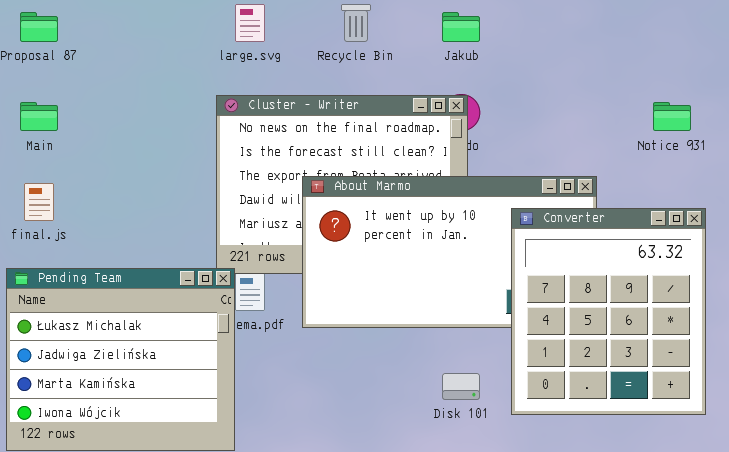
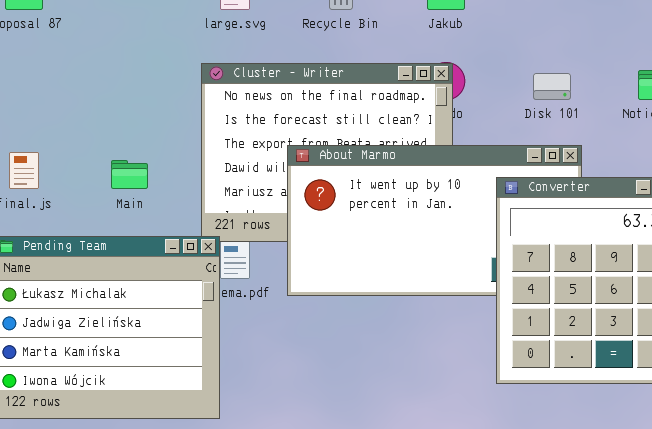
Main: [20,102,58,131] -> [111,160,148,189], moved
Disk 101: [442,373,480,400] -> [533,73,571,100], moved

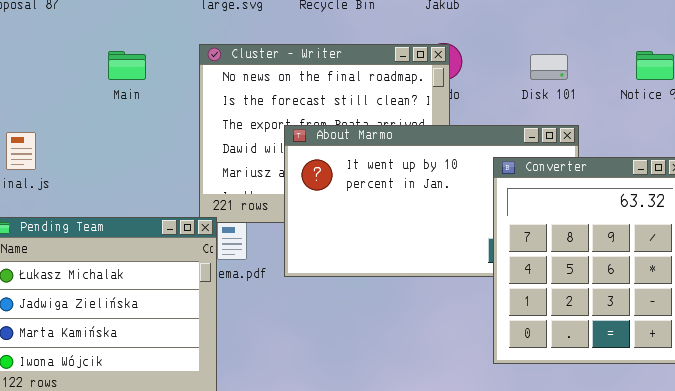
Main: [111,160,148,189] -> [108,51,146,80], moved

